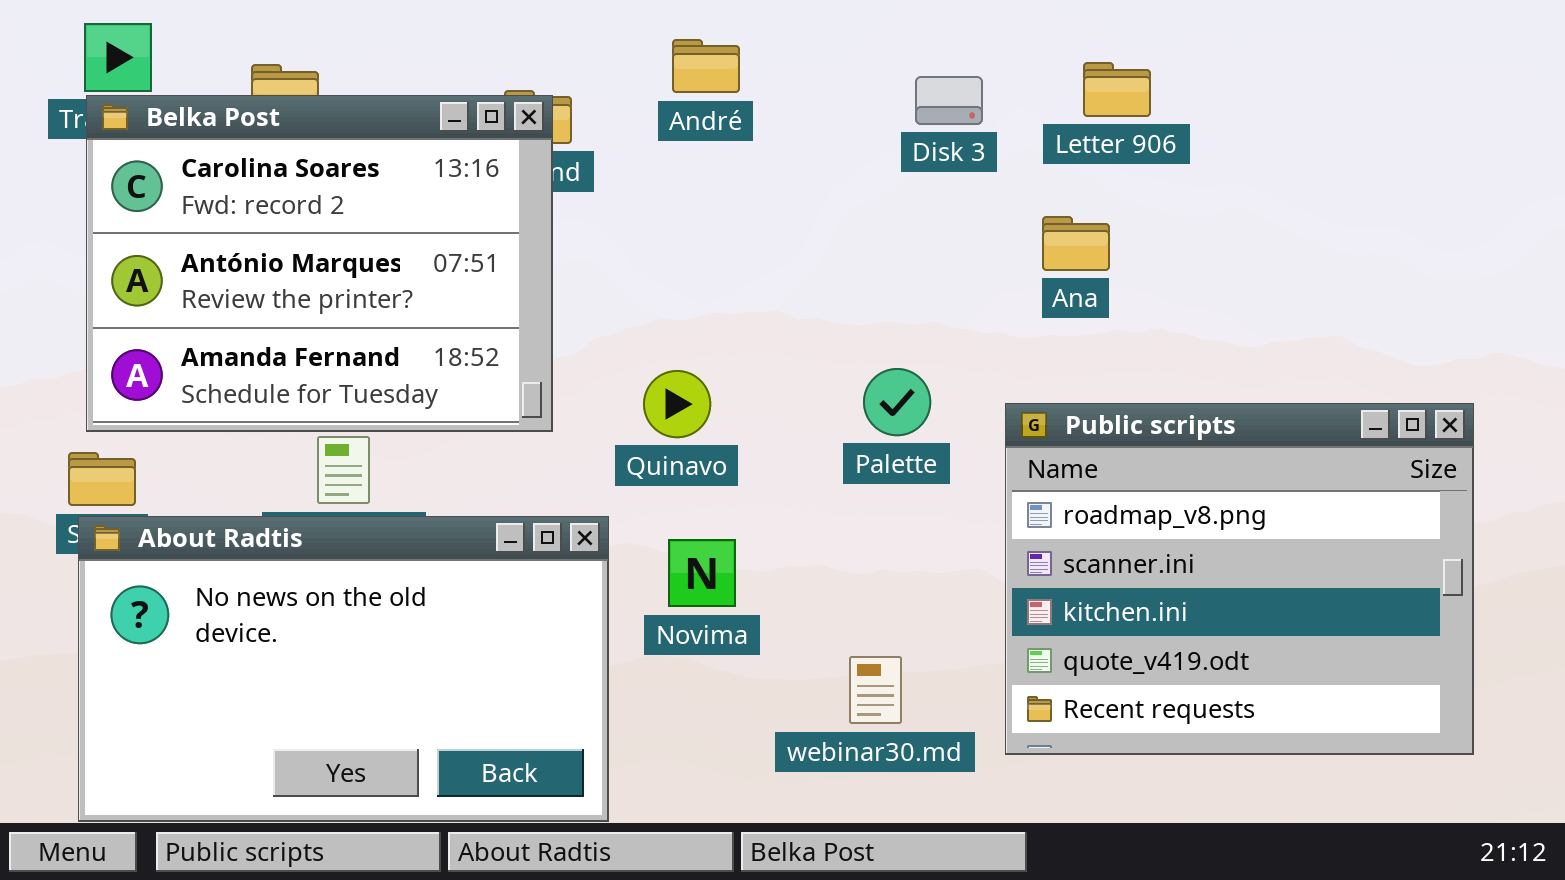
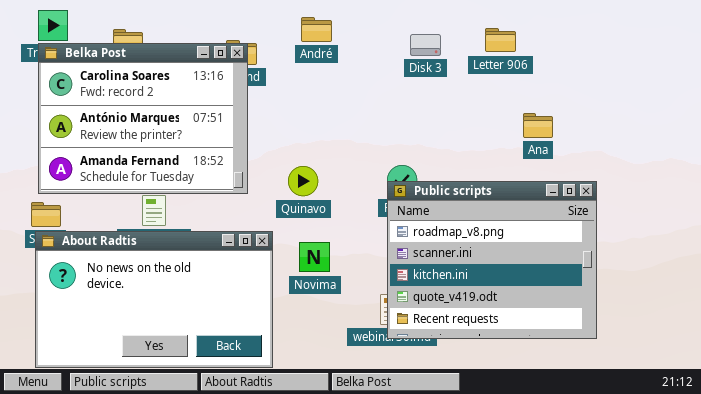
Ana: [1042,216,1110,271] -> [523,113,553,138], moved
Public scripts: [1005,403,1474,755] -> [387,181,597,339], moved

